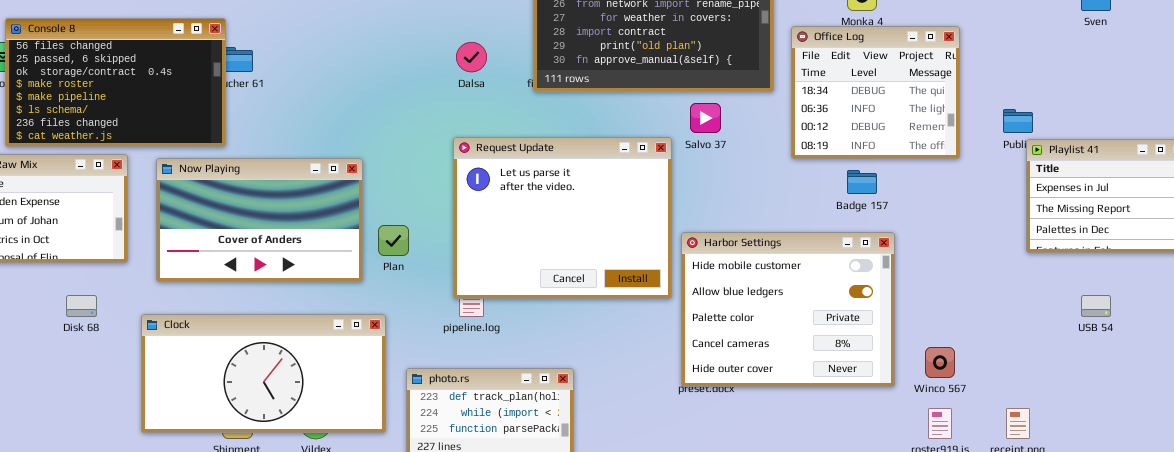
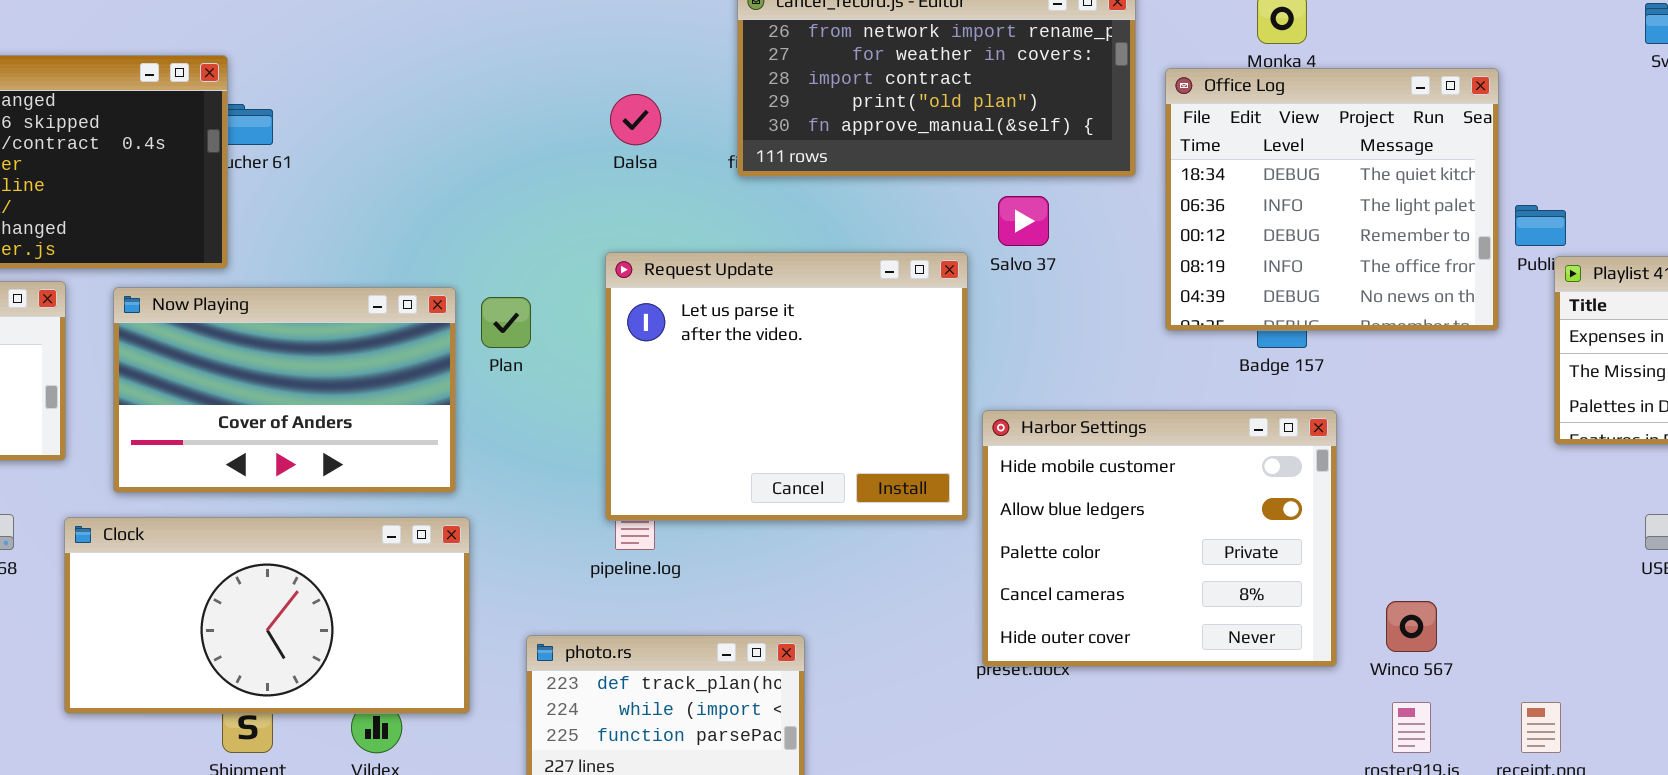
Office Log: [791,26,960,159] -> [1165,68,1499,331], resized
Plan: [378,225,409,256] -> [481,297,531,348], moved
Clock: [141,314,386,433] -> [64,517,470,714], moved

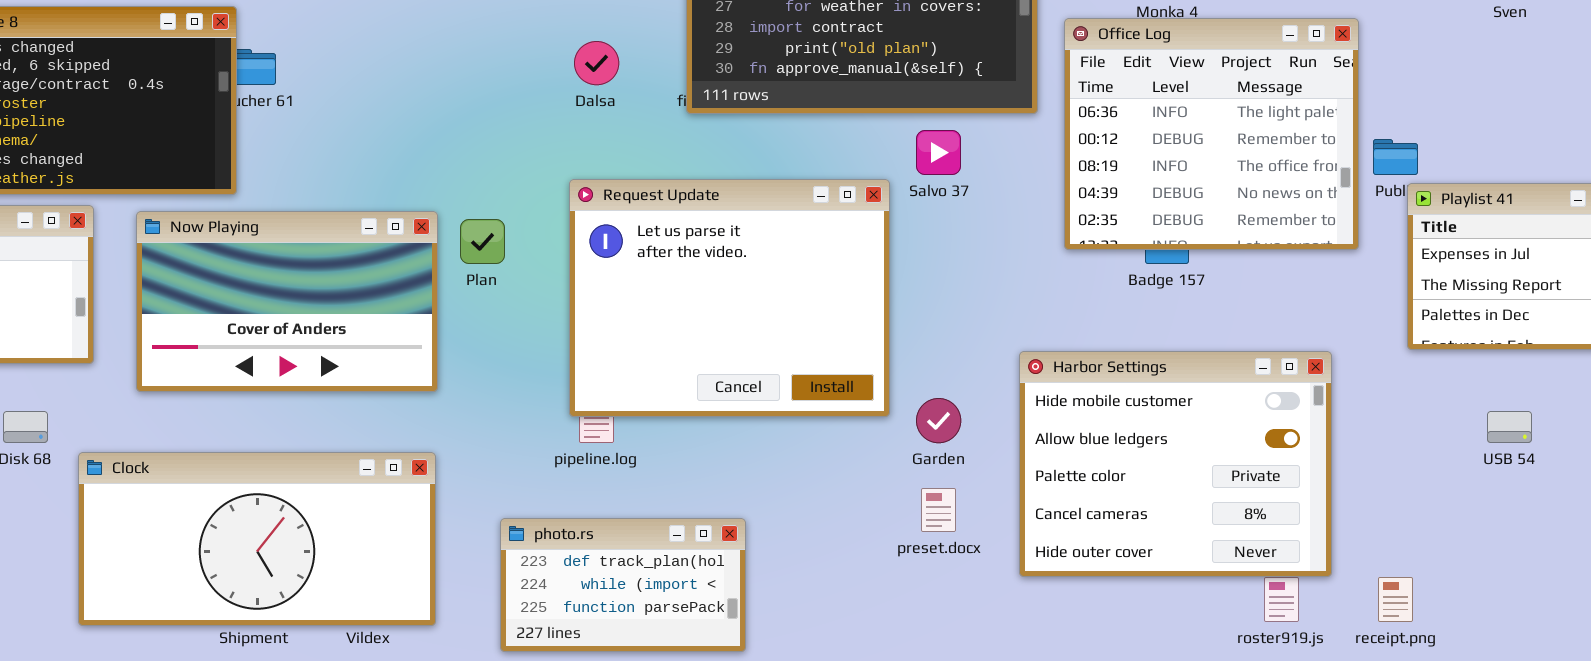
Office Log: [1165,68,1499,331] -> [1064,18,1359,250], scrolled down 1 row
Harbor Settings: [982,410,1337,667] -> [1019,351,1332,577], moved
Clock: [64,517,470,714] -> [78,452,436,626], moved

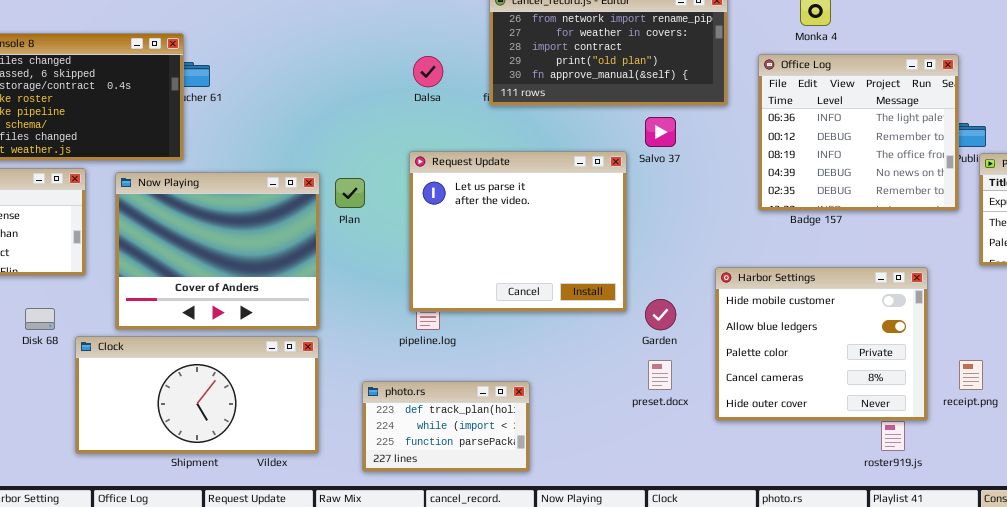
Office Log: [1064,18,1359,250] -> [758,54,959,211], moved
Now Playing: [136,211,438,392] -> [115,172,320,330], resized
receipt.png: [1378,577,1413,622] -> [959,360,983,390], moved

